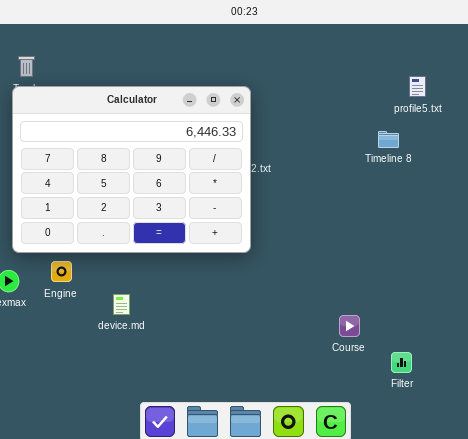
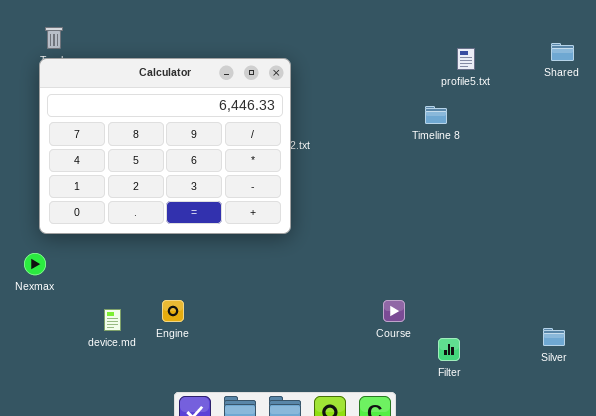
Engine: [51,261,72,282] -> [162,300,184,322], moved
device.md: [113,294,130,315] -> [104,309,121,331], moved

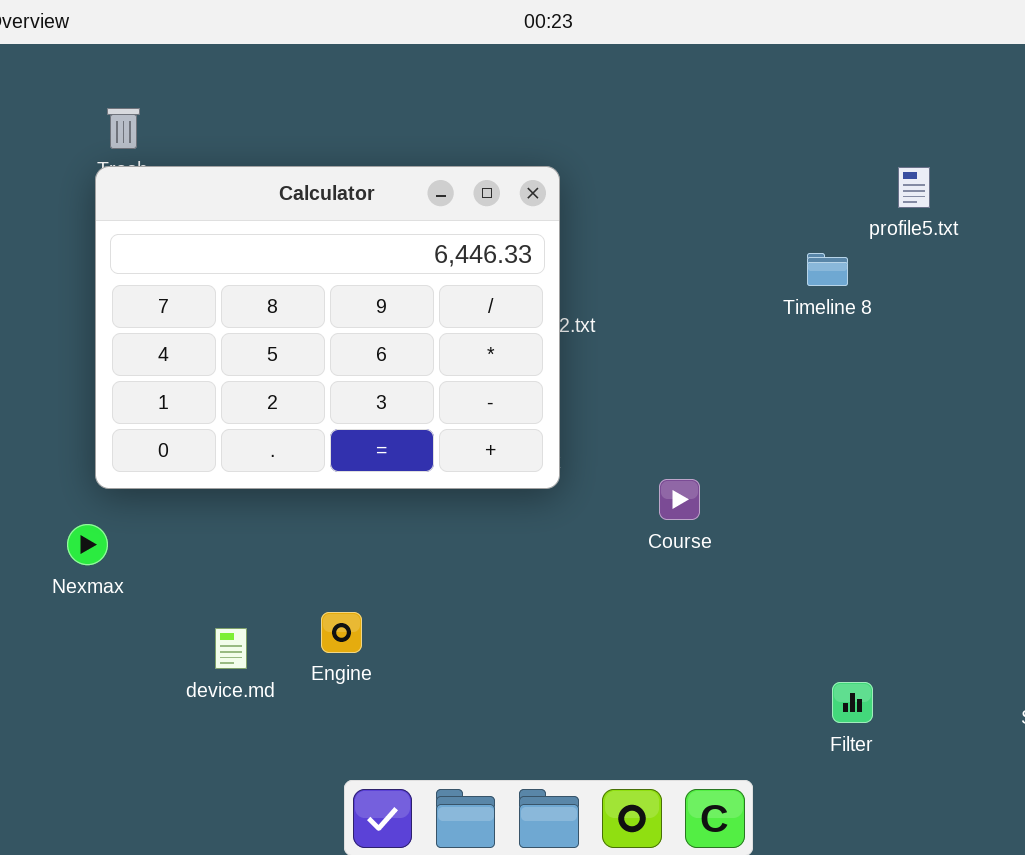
profile5.txt: [457,48,475,70] -> [898,167,930,208], moved
Course: [383,300,405,322] -> [659,479,700,520], moved

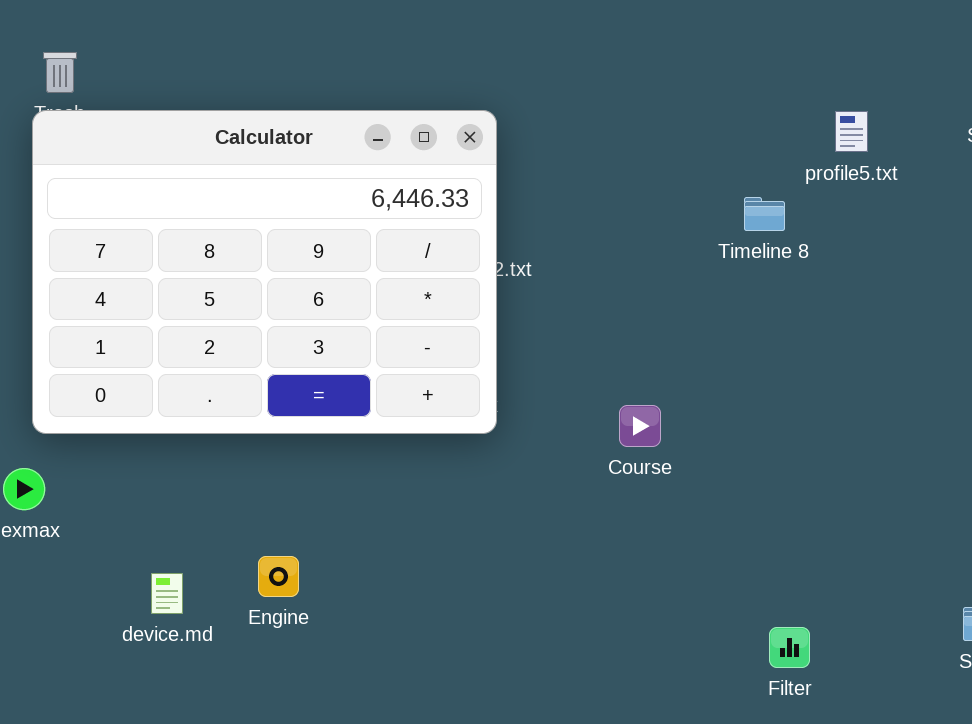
Course: [659,479,700,520] -> [619,405,661,447], moved

